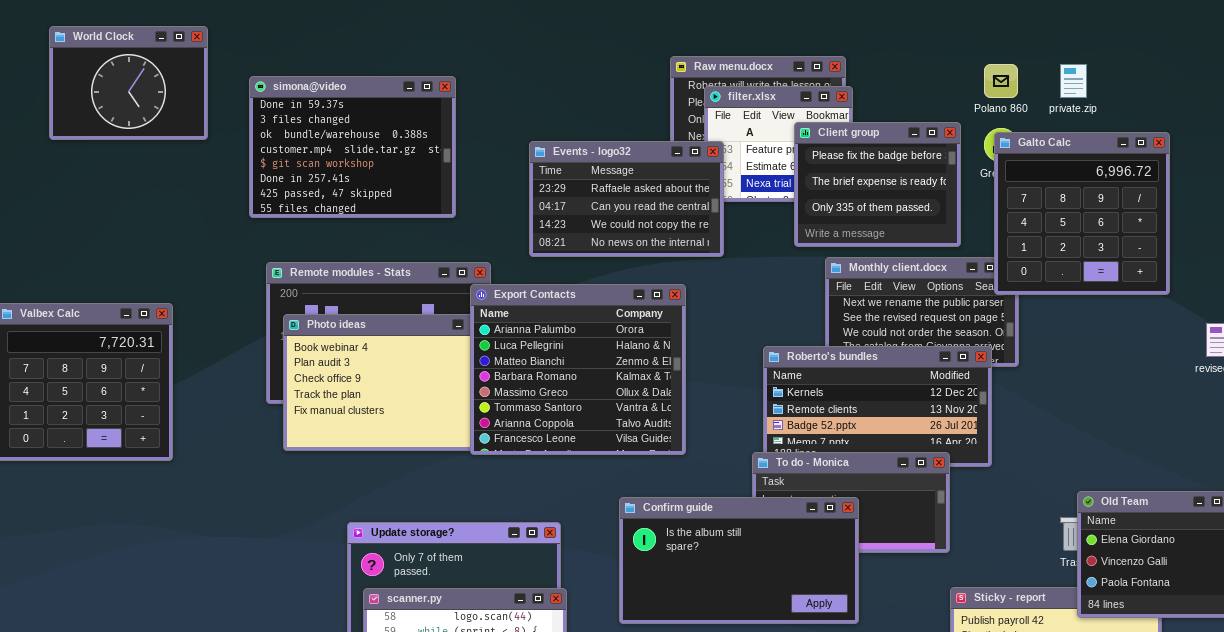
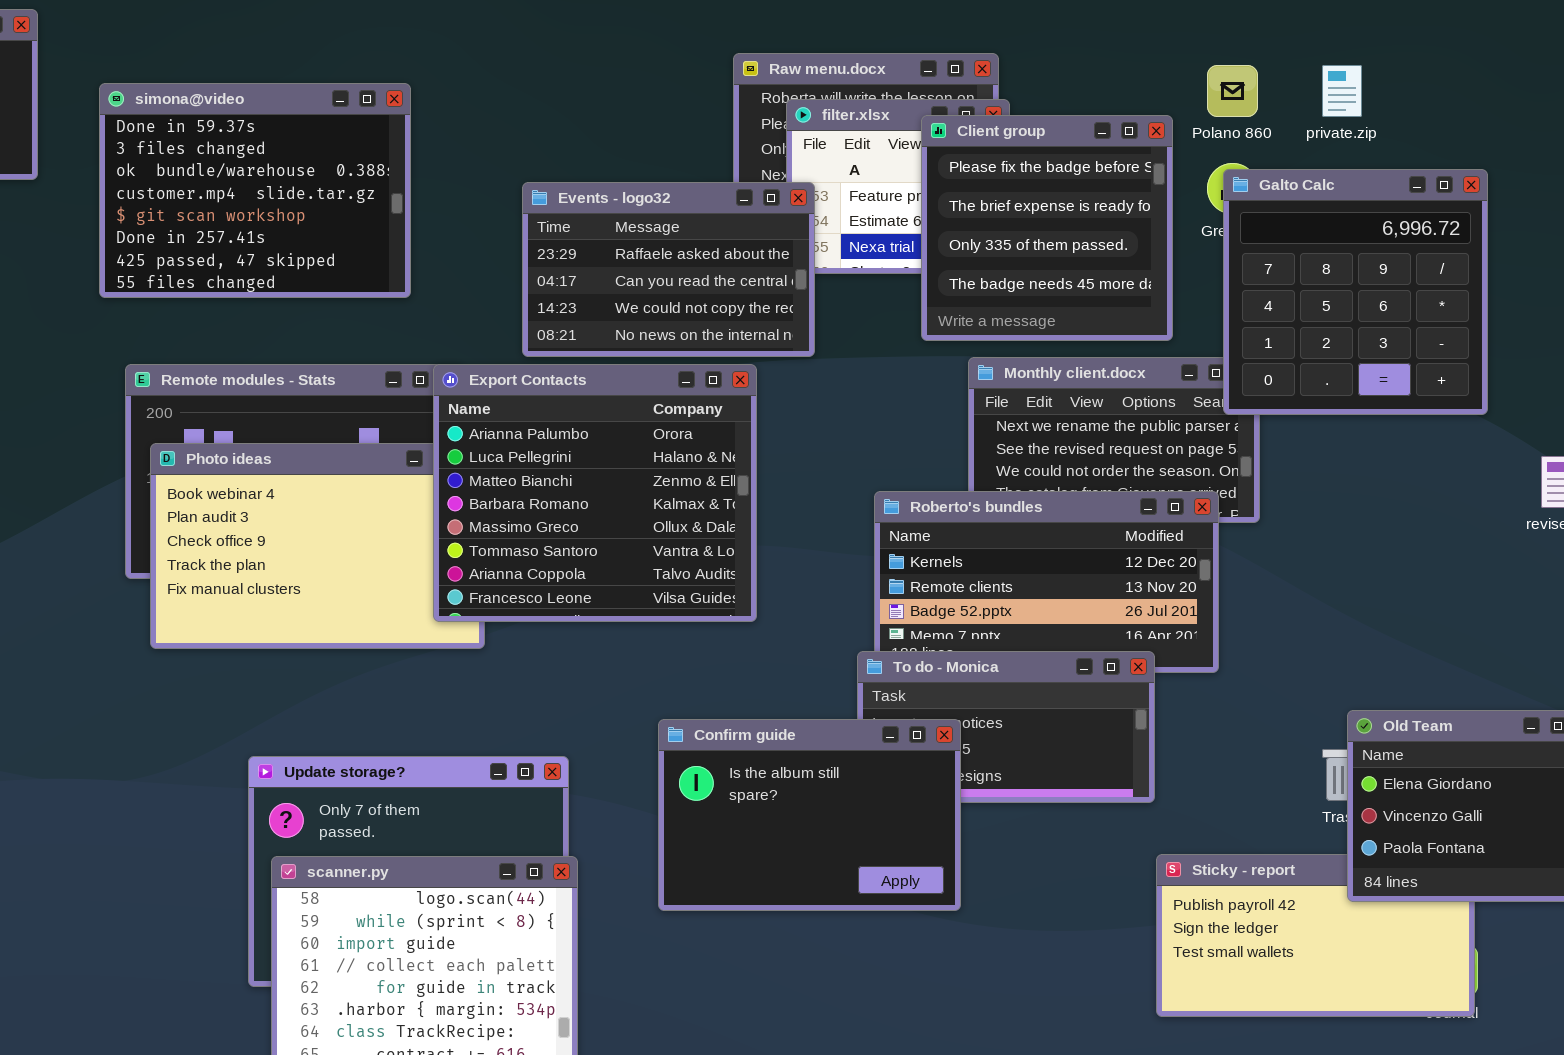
Client group: [794,122,961,247] -> [921,115,1173,341], resized
Export Contacts: [470,284,686,455] -> [433,364,757,622], moved
Confirm guide: [619,497,859,624] -> [658,719,961,911], resized

